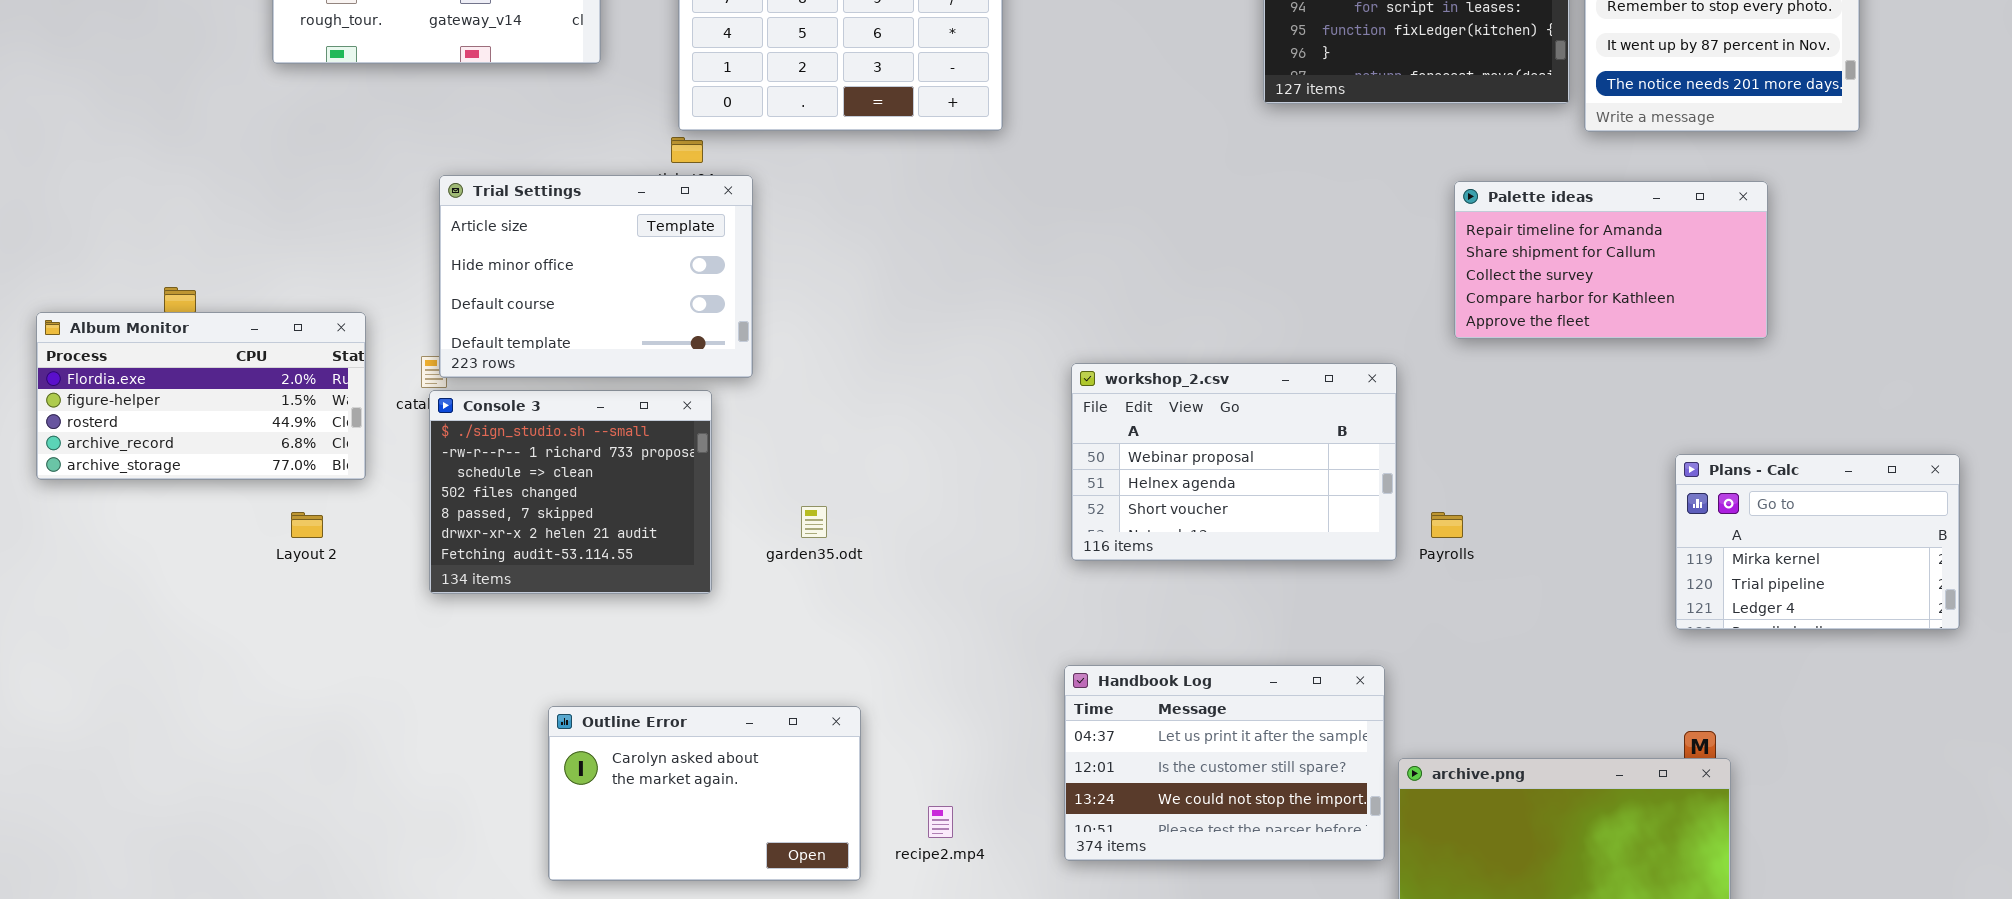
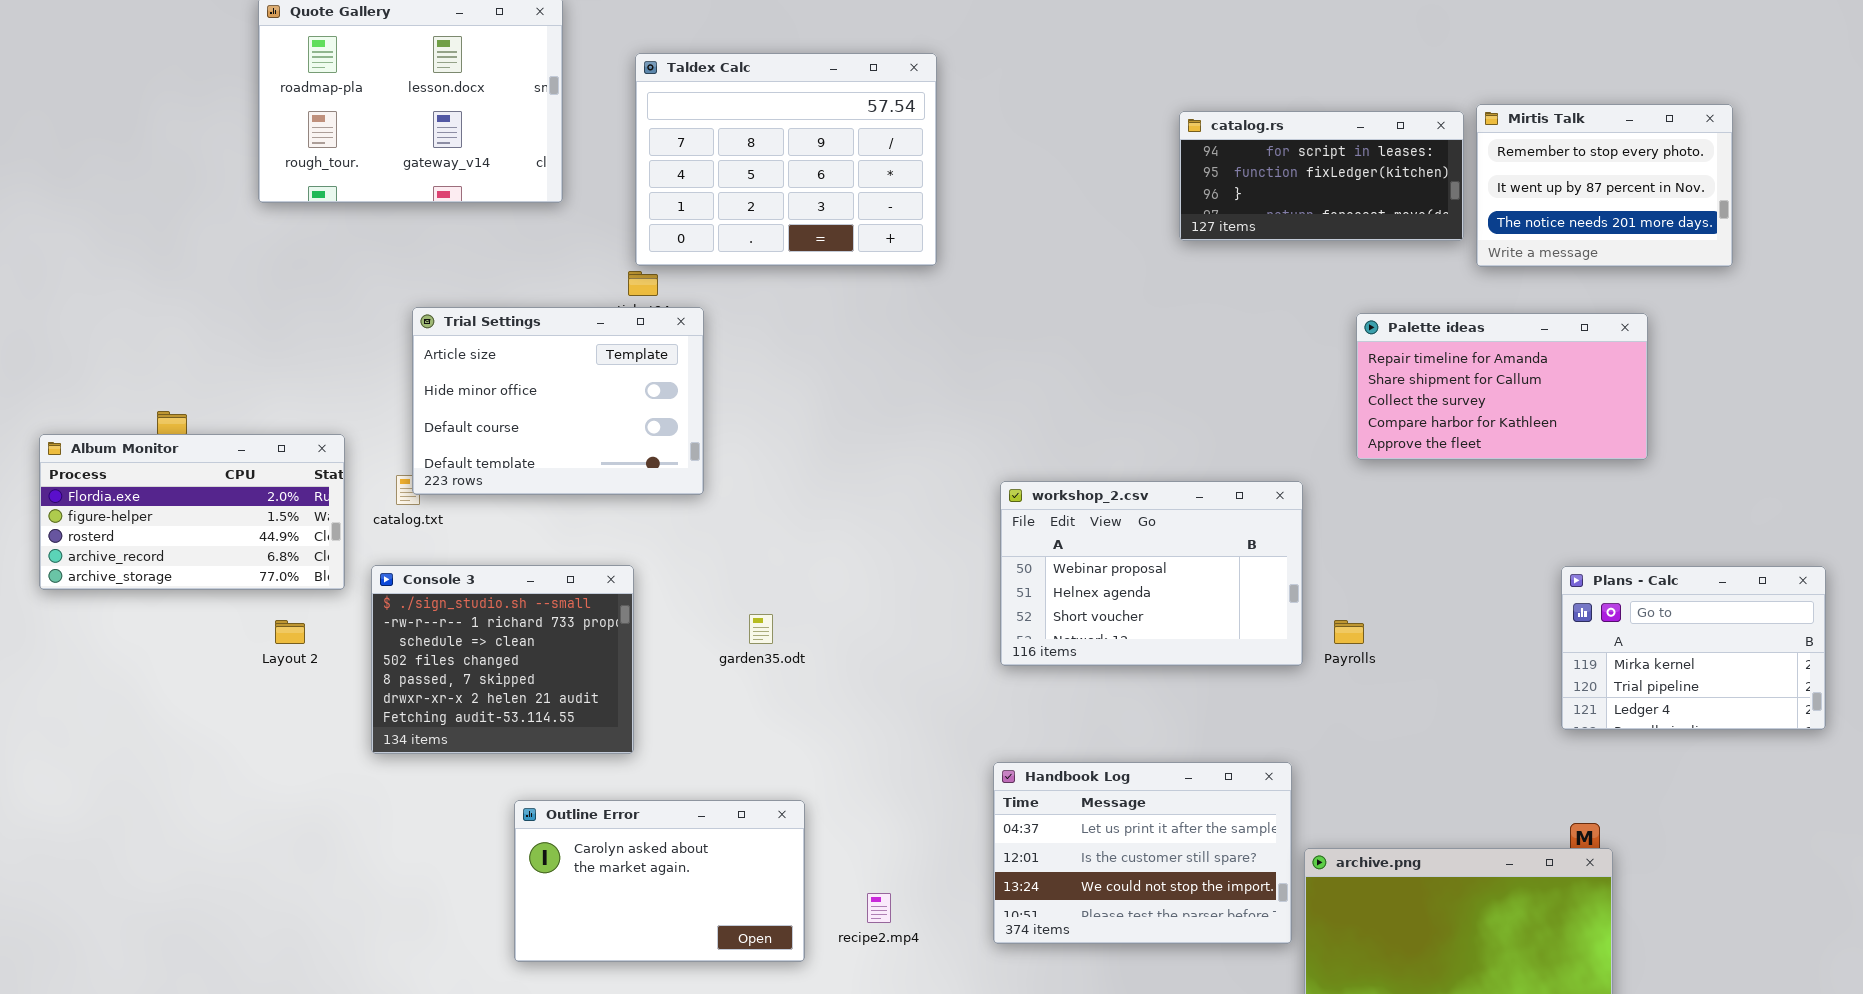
Console 3: [429,390,712,594] -> [371,565,634,754], moved

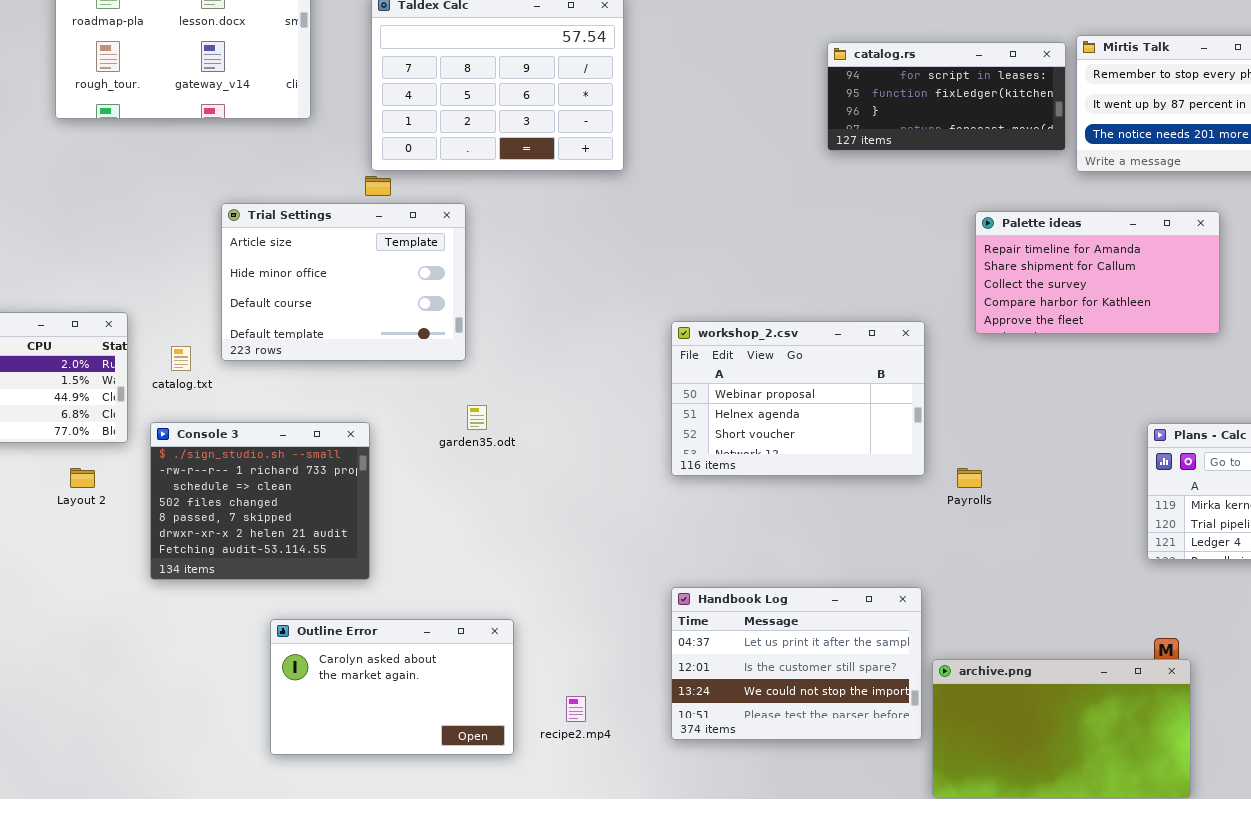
Trial Settings: [412,307,704,495] -> [221,203,466,361], moved
workshop_2.csv: [1000,481,1303,666] -> [671,321,925,476], moved
garden35.odt: [749,614,773,644] -> [467,405,487,430], moved

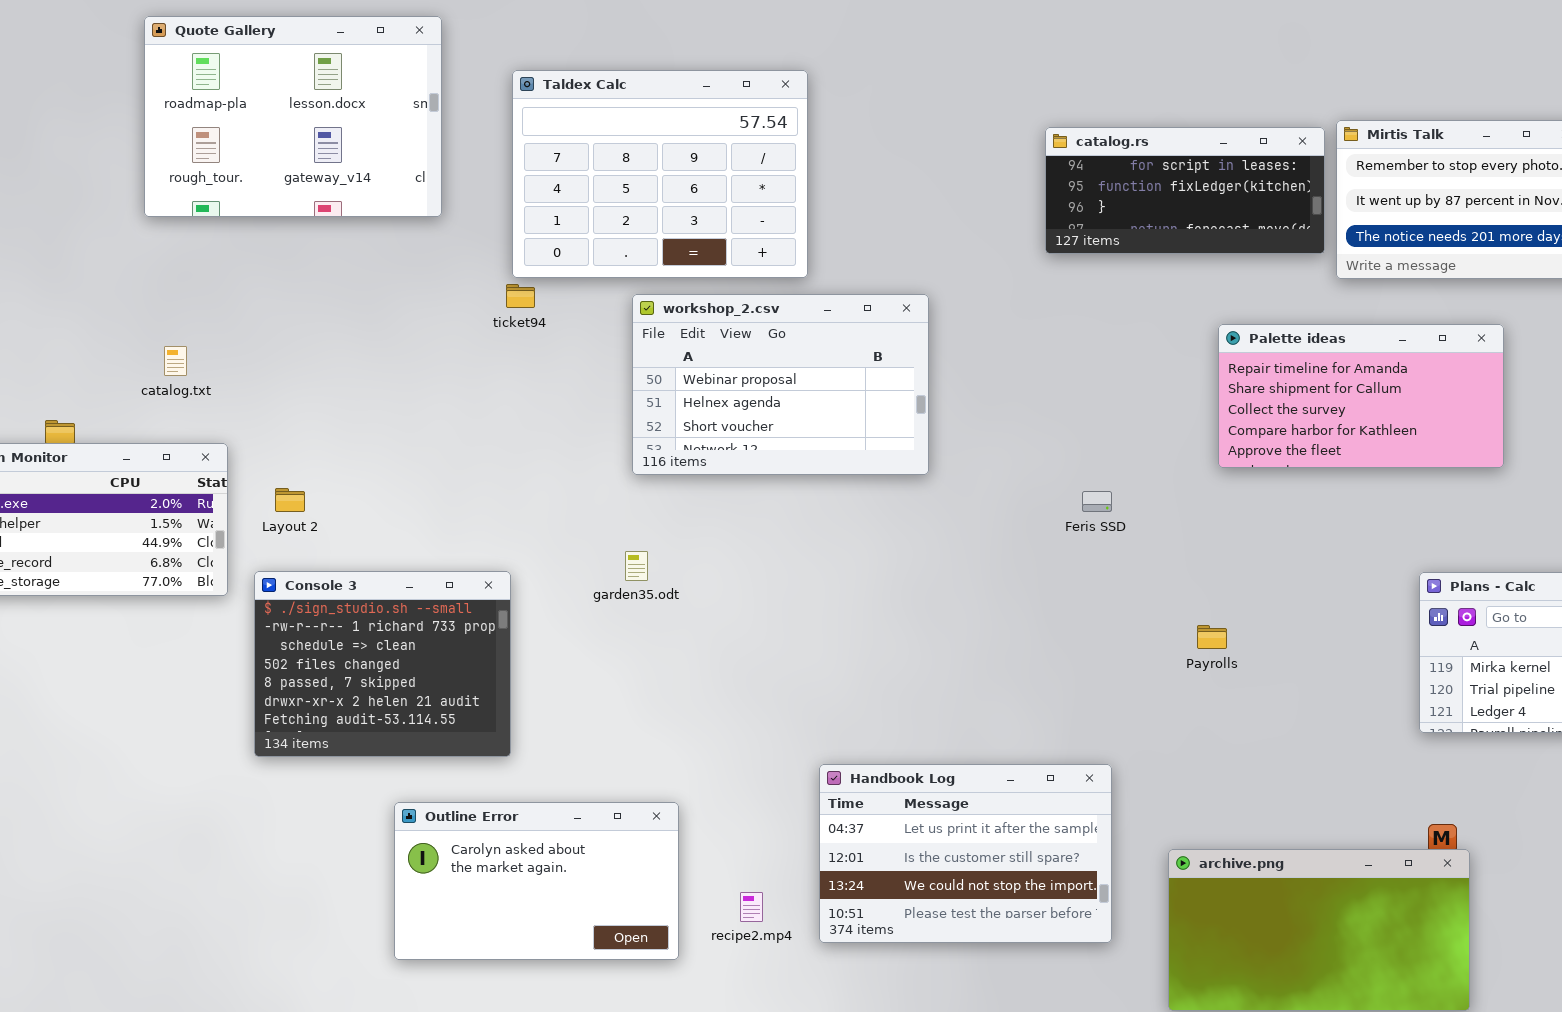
Trial Settings: [221,203,466,361] -> none, closed
workshop_2.csv: [671,321,925,476] -> [632,294,929,475], moved
catalog.txt: [171,346,191,371] -> [164,346,187,376], moved
Layout 2: [70,468,95,488] -> [275,488,305,512], moved
Handbook Log: [671,587,922,740] -> [819,764,1112,943], moved

